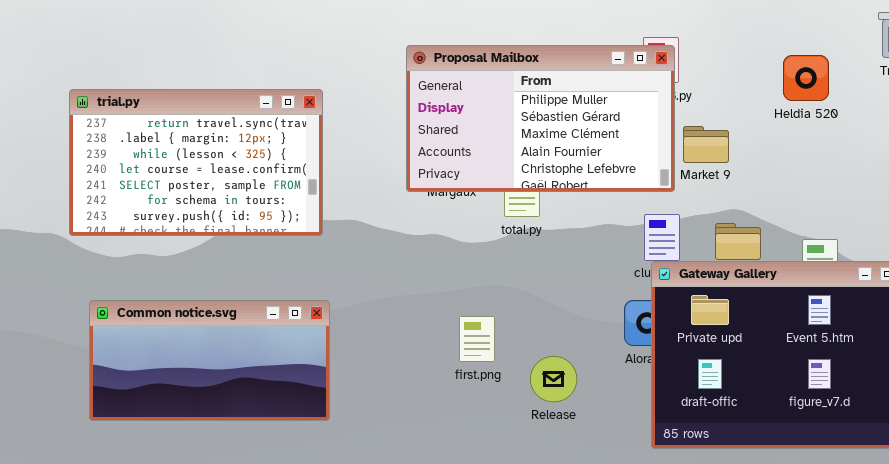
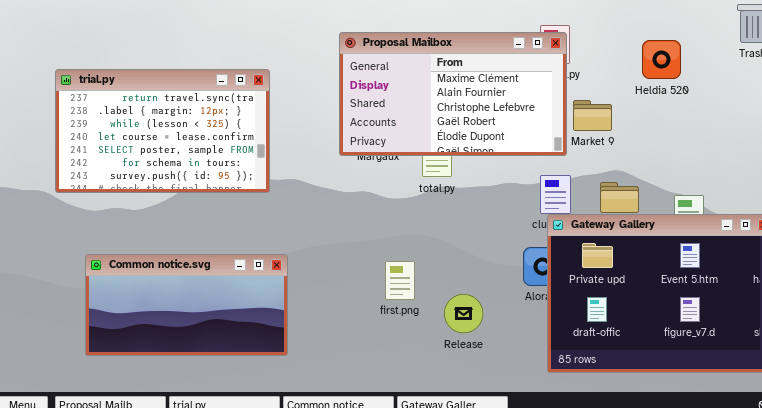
Proposal Mailbox: [406,45,675,192] -> [339,32,567,156], scrolled down 2 rows
Heldia 520: [783,55,829,101] -> [642,40,681,79], moved
Common notice.svg: [89,300,330,421] -> [85,254,288,356], moved

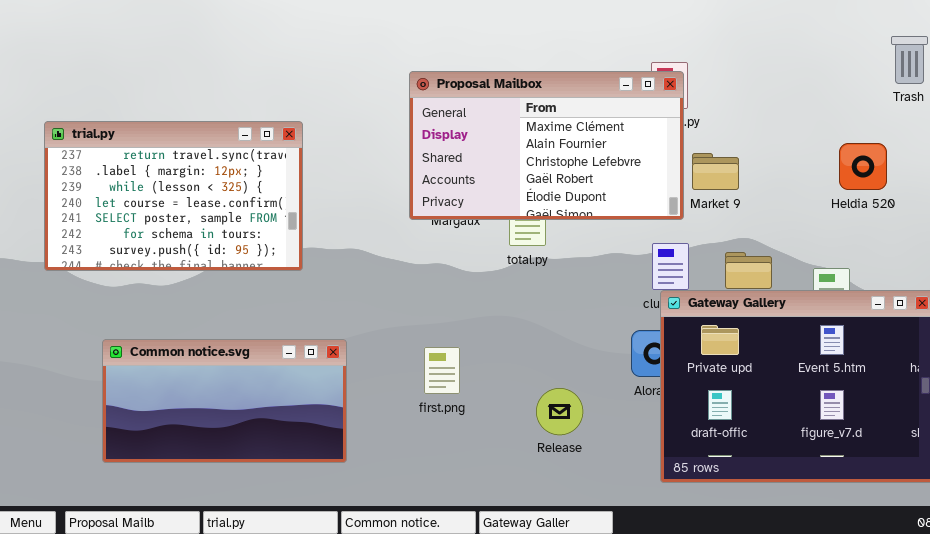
Heldia 520: [642,40,681,79] -> [839,143,887,190], moved
trial.py: [55,69,270,193] -> [44,121,303,271], moved
first.png: [385,261,415,300] -> [424,347,460,394], moved

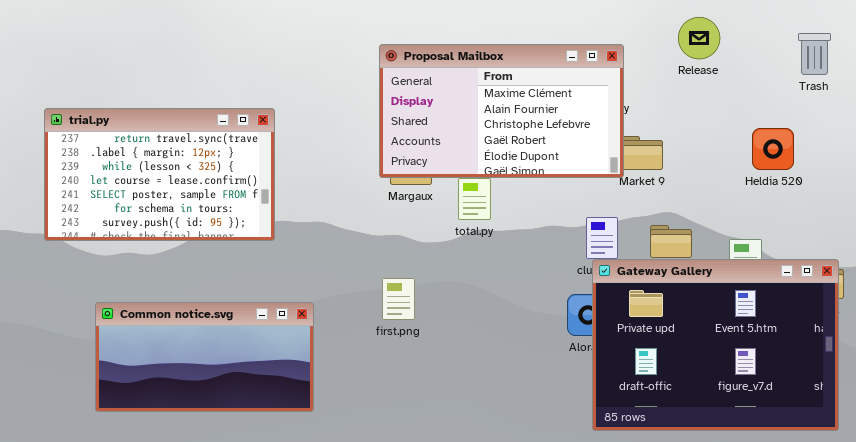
Proposal Mailbox: [409,71,684,220] -> [379,44,624,178], moved
first.png: [424,347,460,394] -> [382,278,415,320], moved
Release: [536,388,583,435] -> [678,17,720,59], moved

